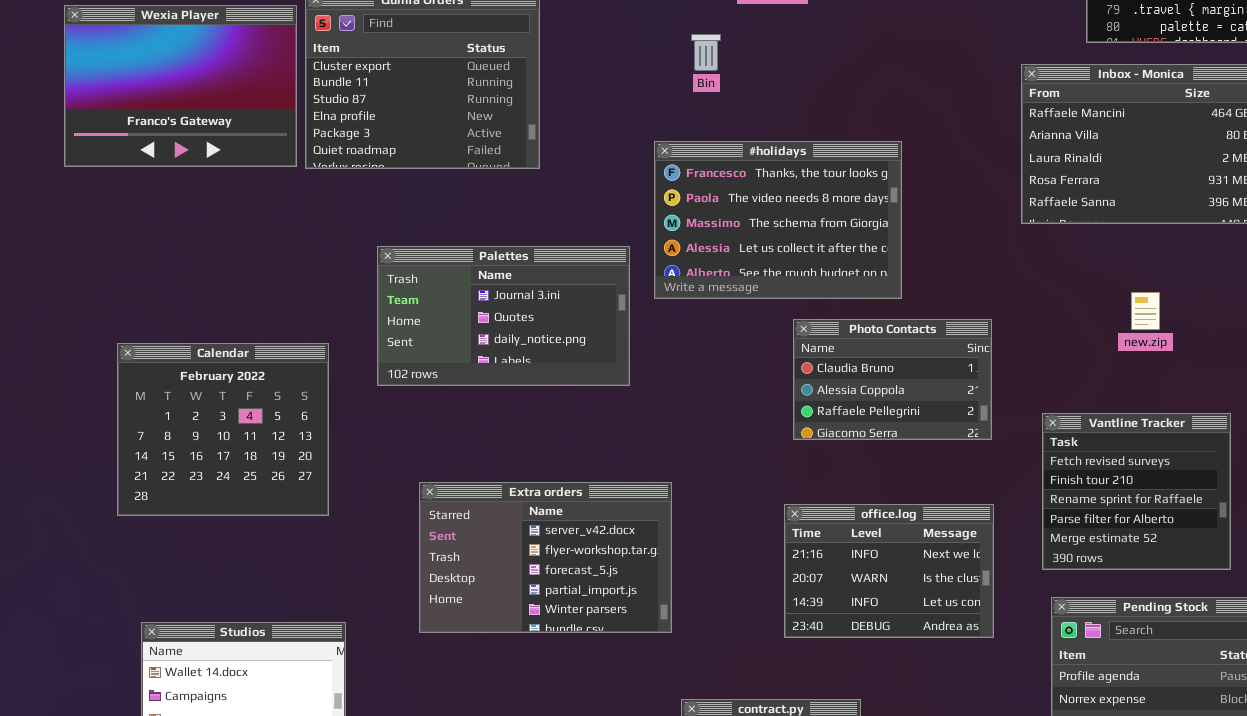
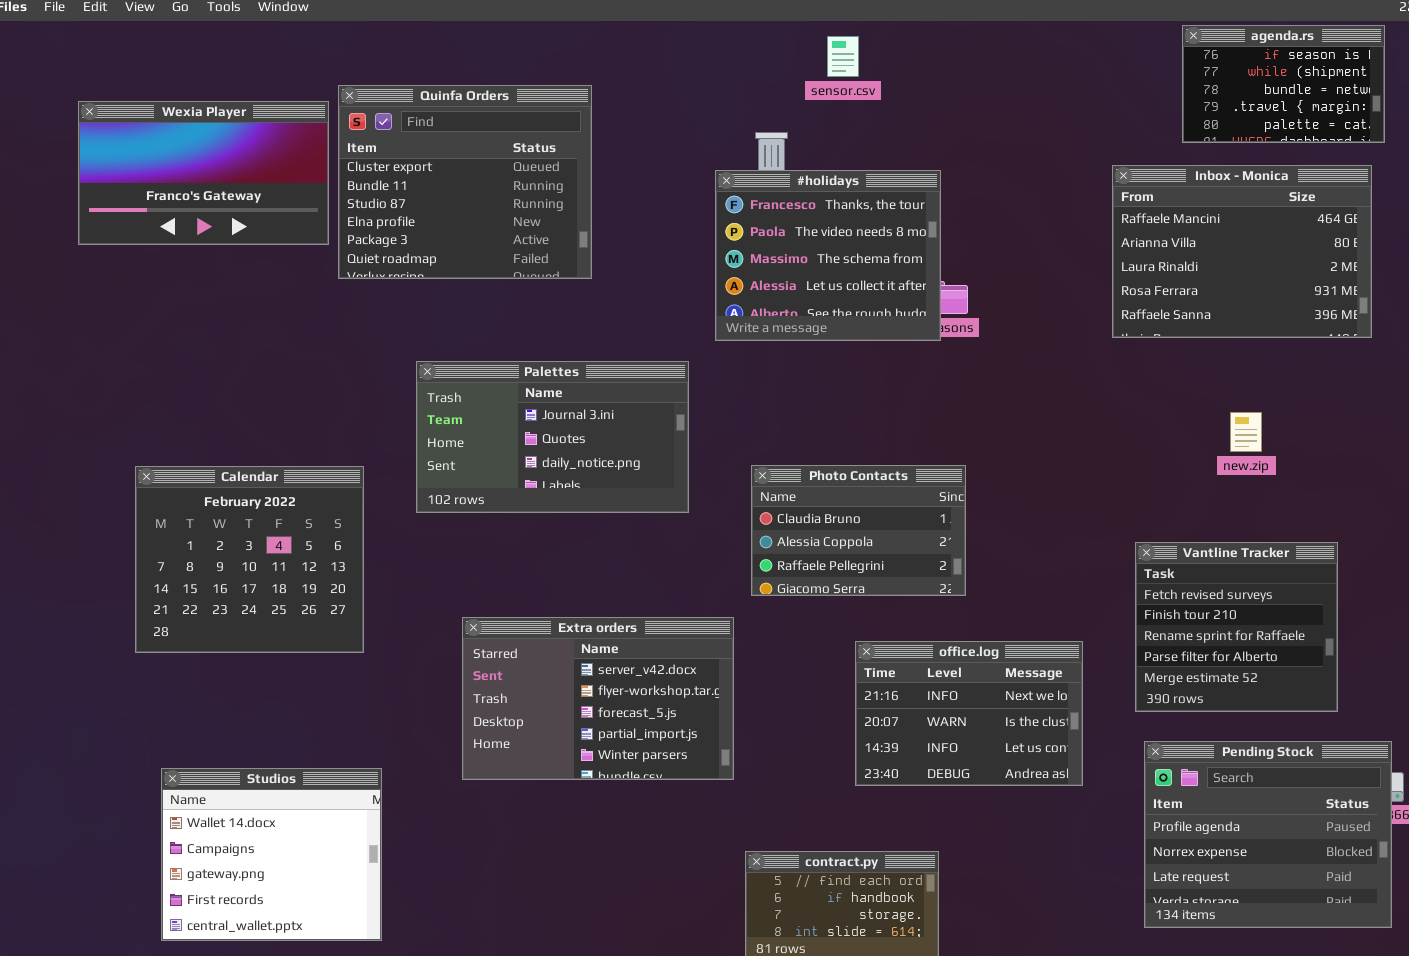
Wexia Player: [64,5,297,167] -> [78,101,329,245], resized
#holidays: [654,141,902,299] -> [715,170,941,341], moved, resized
Photo Contacts: [793,319,992,440] -> [751,465,966,596], moved

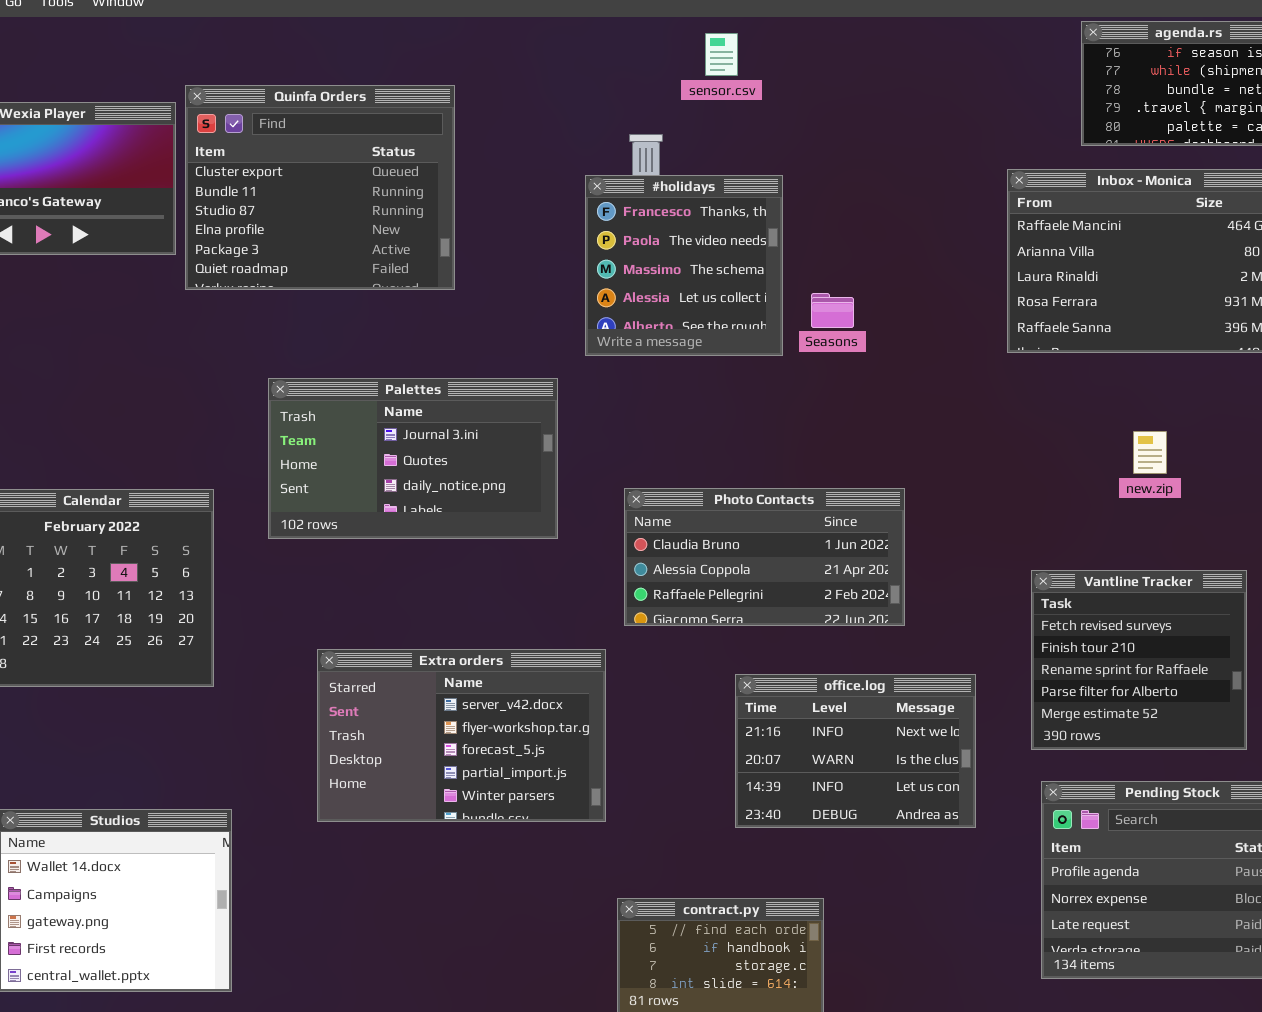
#holidays: [715,170,941,341] -> [585,175,783,356], resized
Photo Contacts: [751,465,966,596] -> [624,488,905,626], resized

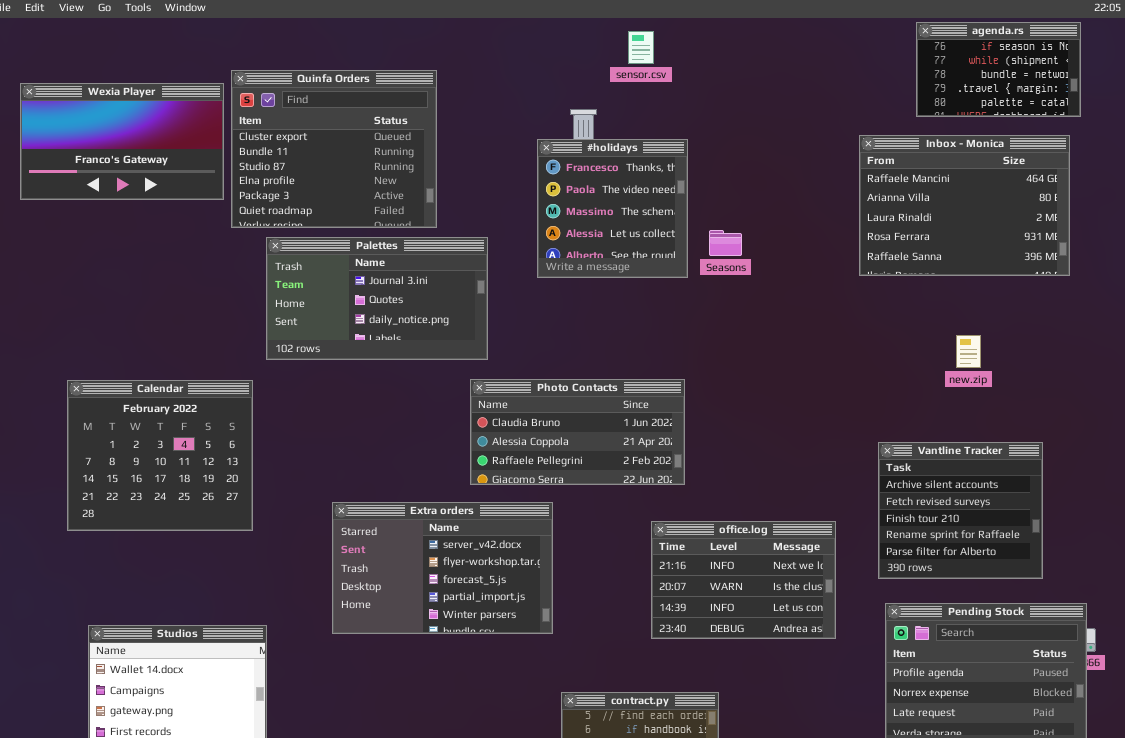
Palettes: [268,378,558,539] -> [266,237,488,360], moved
Photo Contacts: [624,488,905,626] -> [470,379,685,485], moved
Vantline Tracker: [1031,570,1247,750] -> [878,442,1043,579], scrolled up 1 row

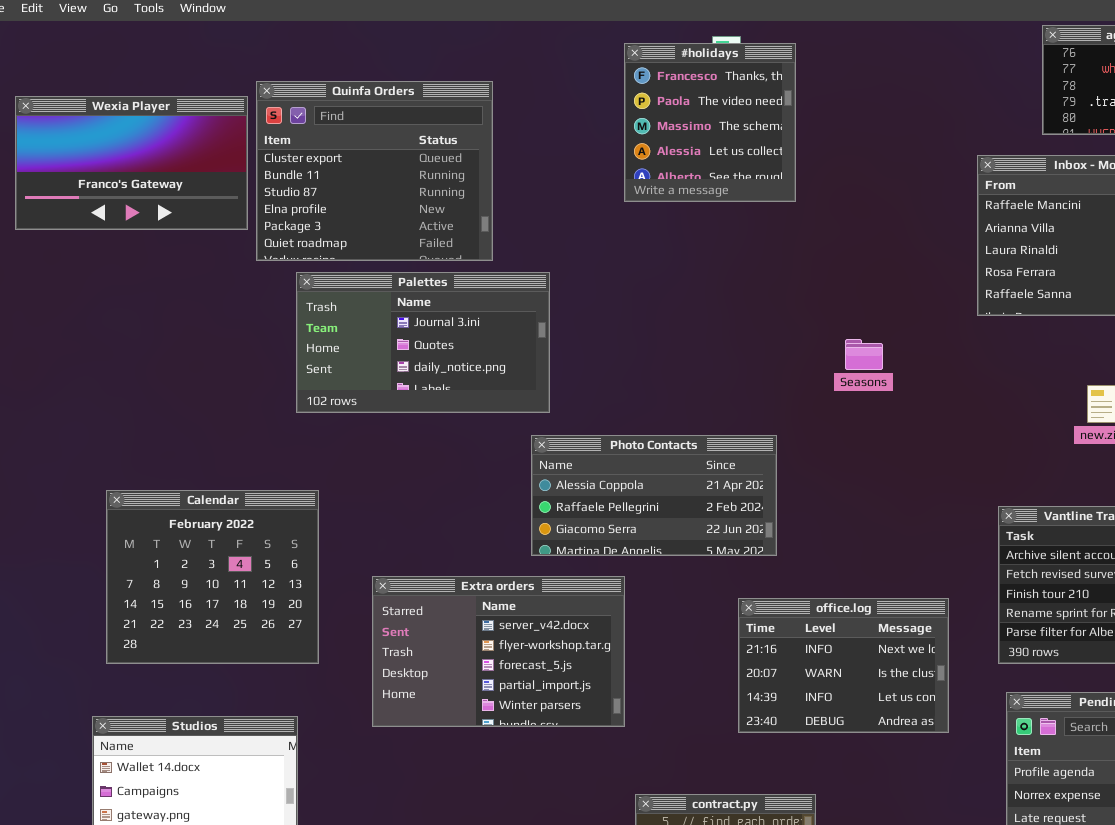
#holidays: [537,139,688,278] -> [624,43,796,202], moved
Seasons: [709,230,742,256] -> [845,339,883,370], moved
Photo Contacts: [470,379,685,485] -> [531,435,777,556], scrolled down 1 row
Calendar: [67,380,253,531] -> [106,490,319,664], moved

